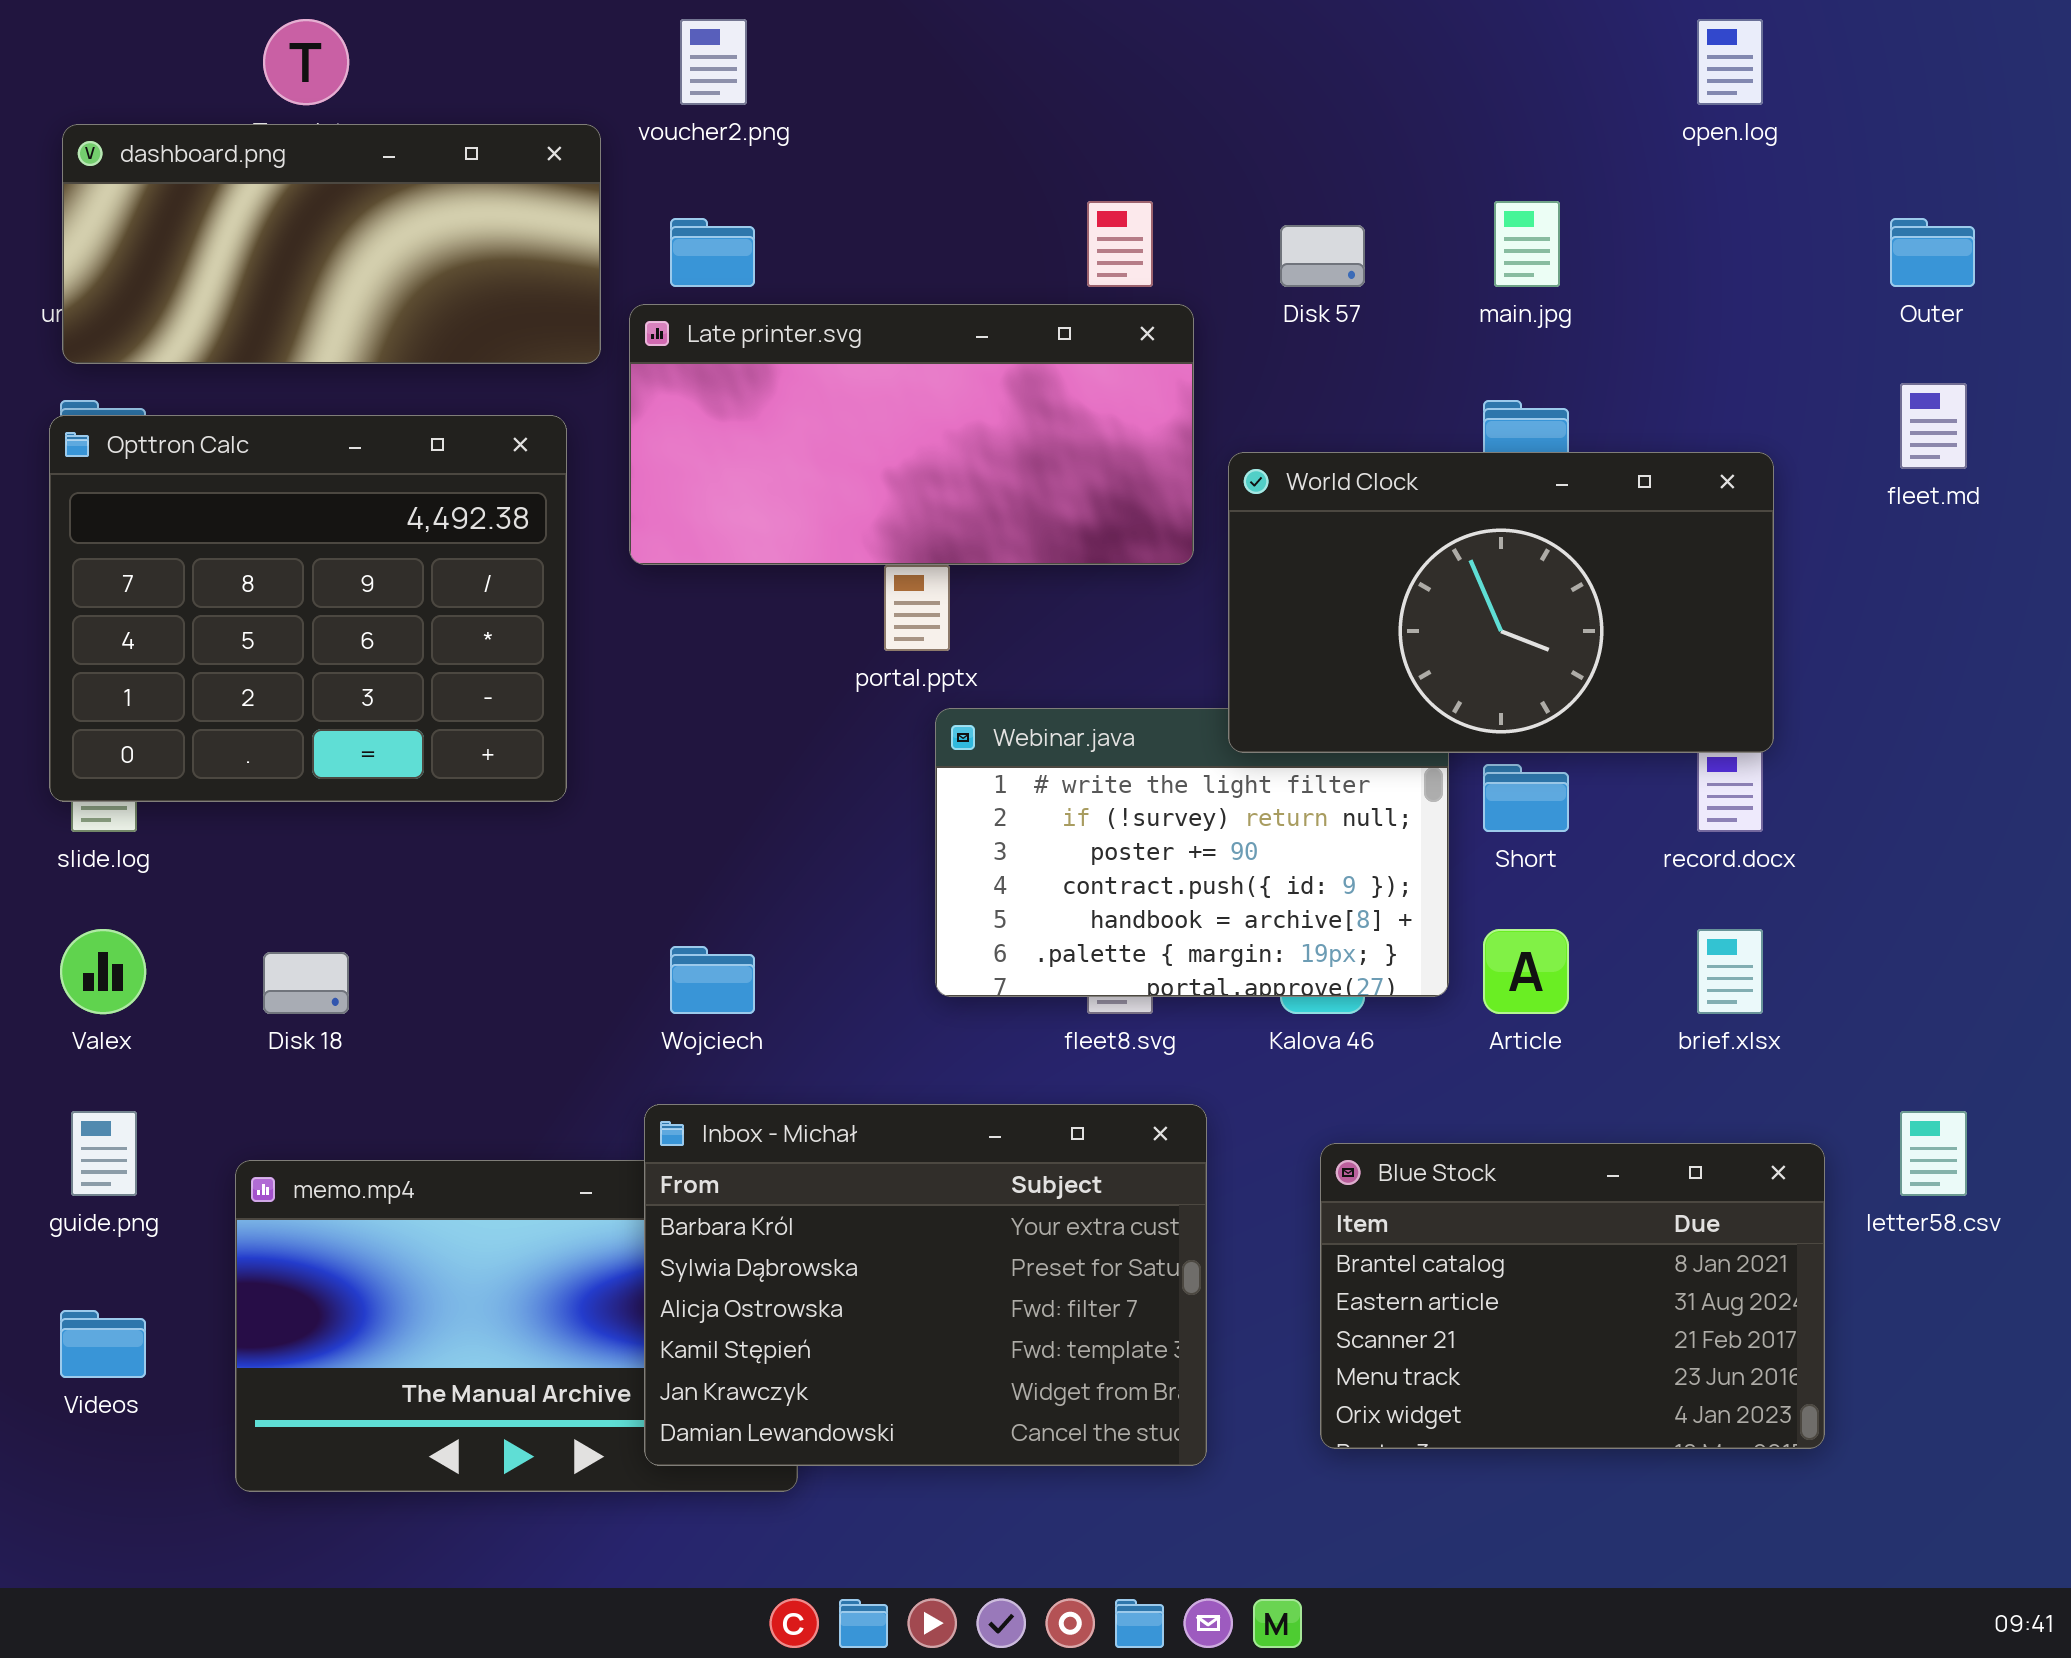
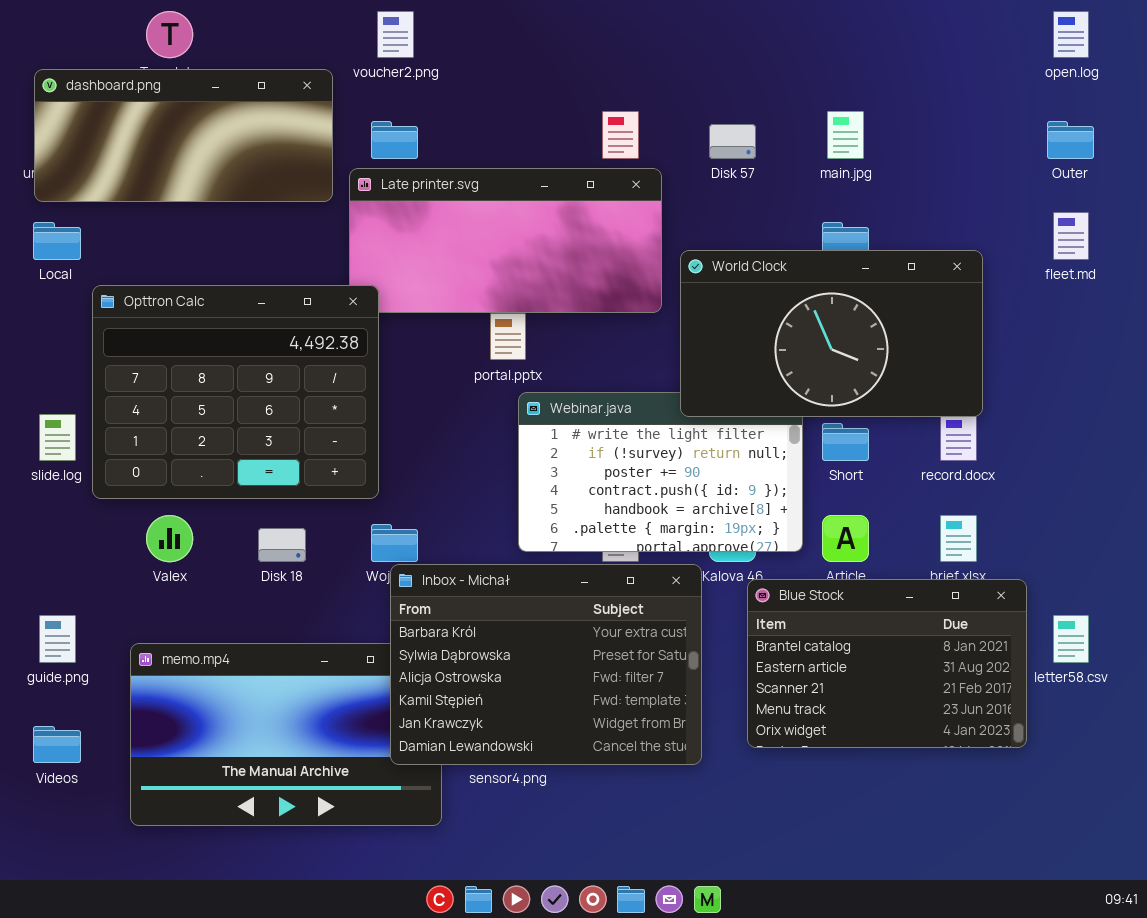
open.log: [1697,19,1763,105] -> [1053,11,1089,58], moved
Opttron Calc: [49,415,567,802] -> [92,285,379,499], moved
Valex: [60,929,146,1014] -> [146,515,193,562], moved
Disk 18: [263,952,349,1014] -> [258,528,306,562], moved
Inbox - Michał: [644,1104,1207,1466] -> [390,564,702,765], moved
Blue Stock: [1320,1143,1825,1449] -> [747,579,1027,748], moved

